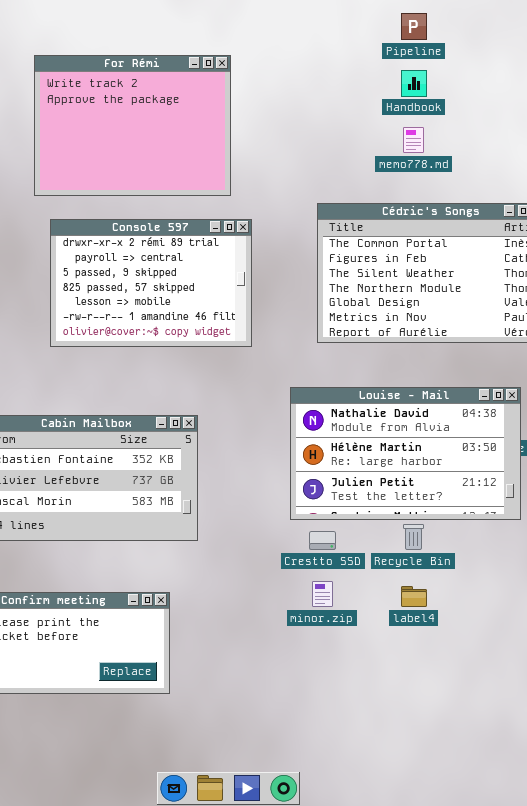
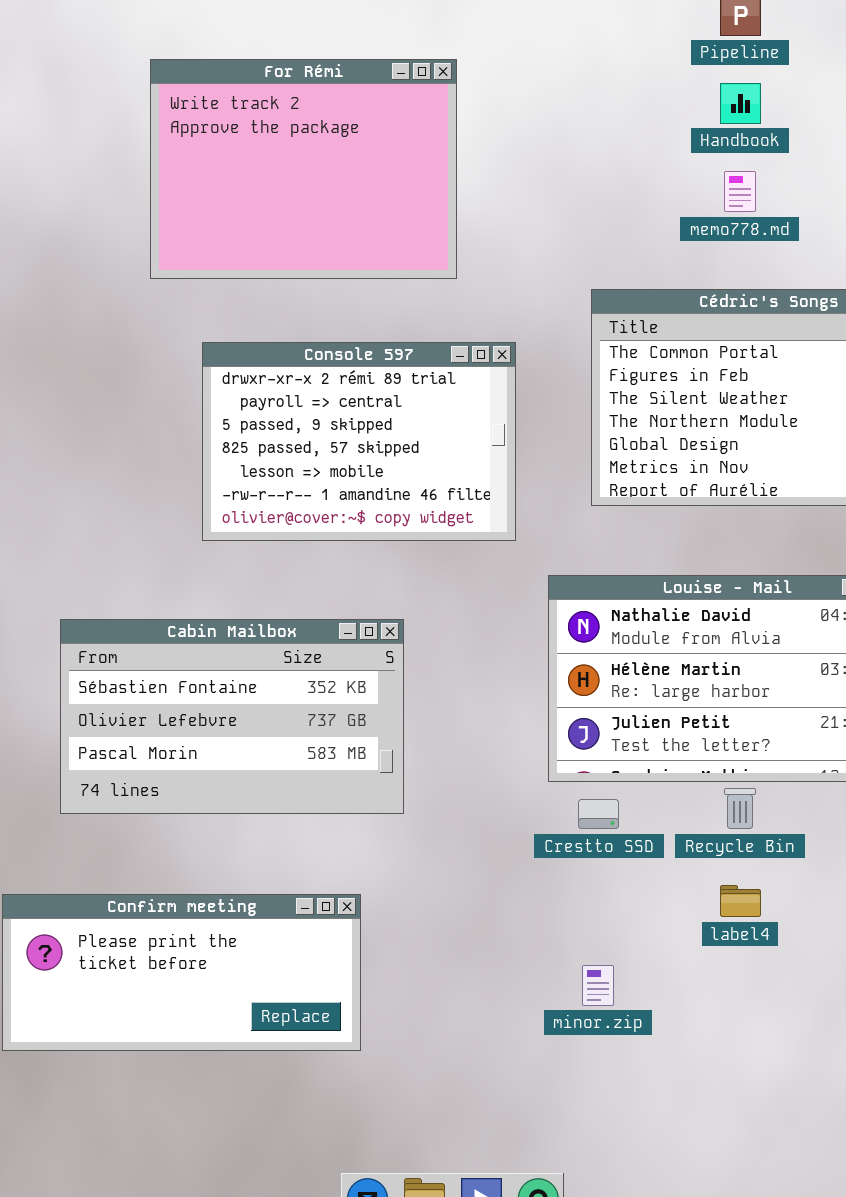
Console 597: [50,219,252,347] -> [202,342,516,541], moved
minor.zip: [312,581,333,607] -> [582,965,614,1006], moved

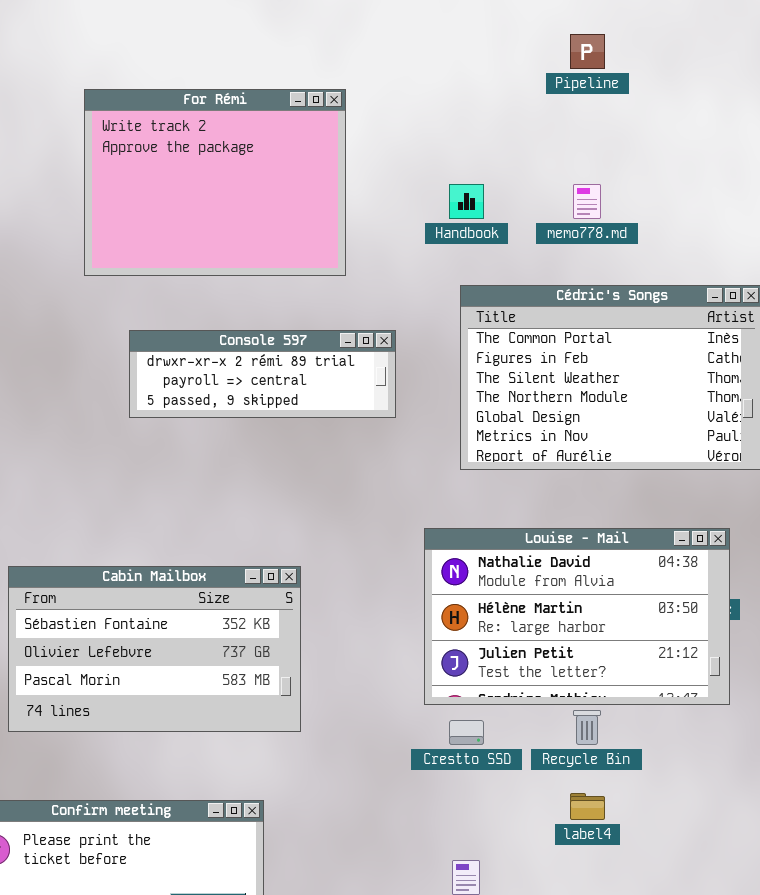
Handbook: [720,83,761,124] -> [449,184,484,219], moved
Console 597: [202,342,516,541] -> [129,330,396,418], resized

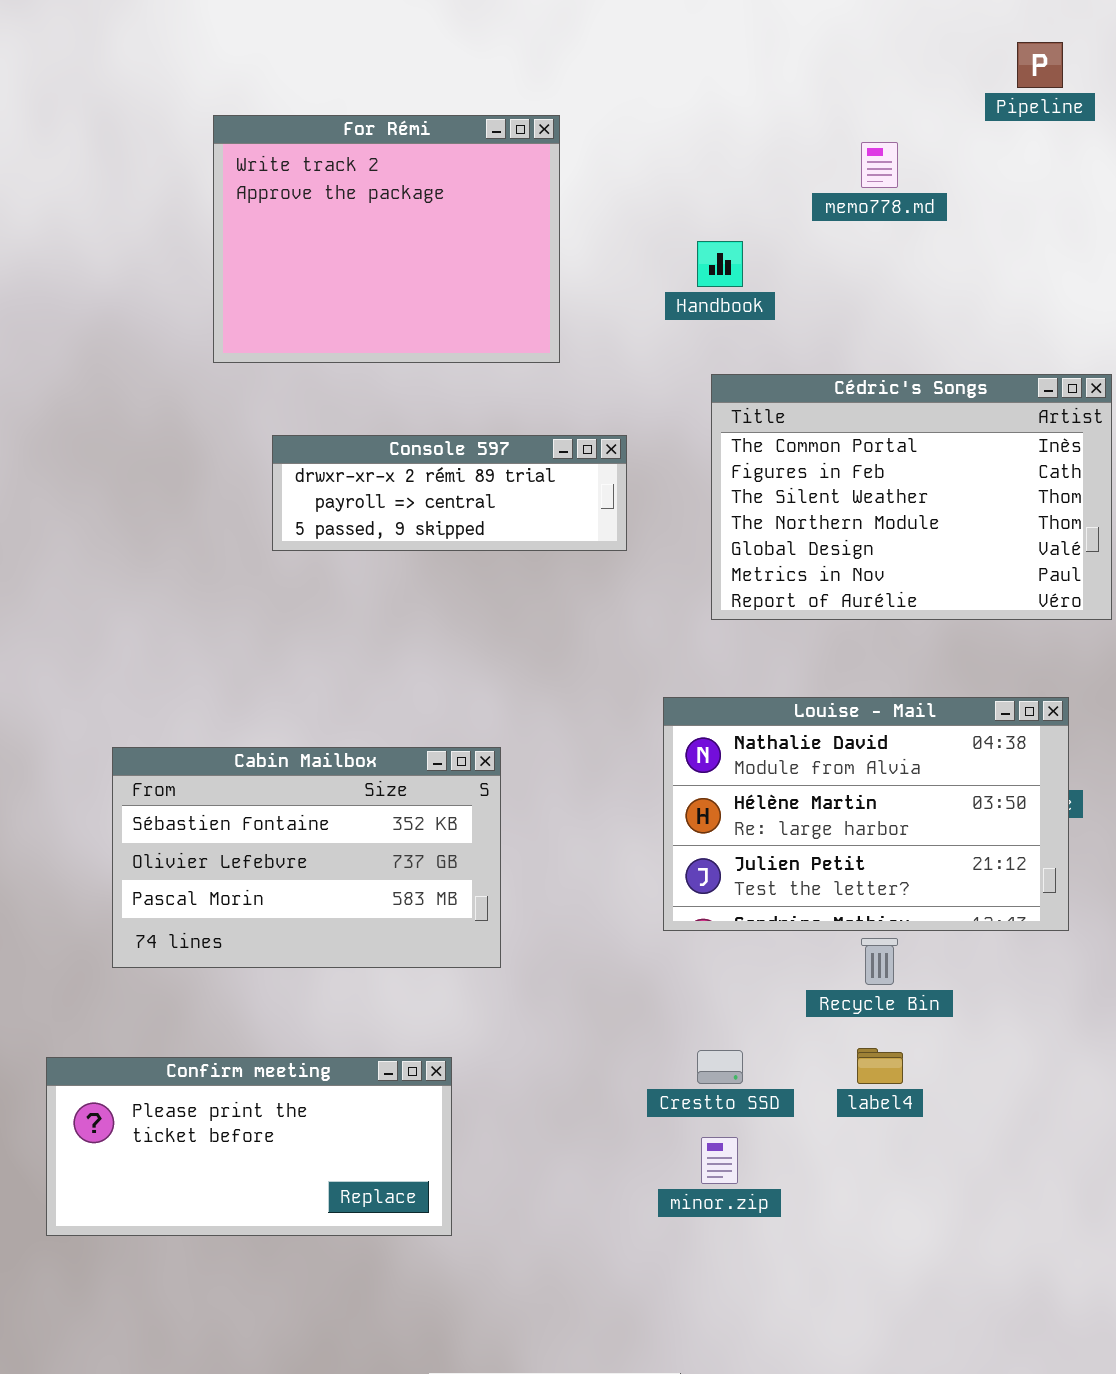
Pipeline: [570,34,605,69] -> [1017,42,1063,88], moved
memo778.md: [573,184,601,219] -> [861,142,898,188], moved
Crestto SSD: [449,720,484,745] -> [697,1050,743,1084], moved

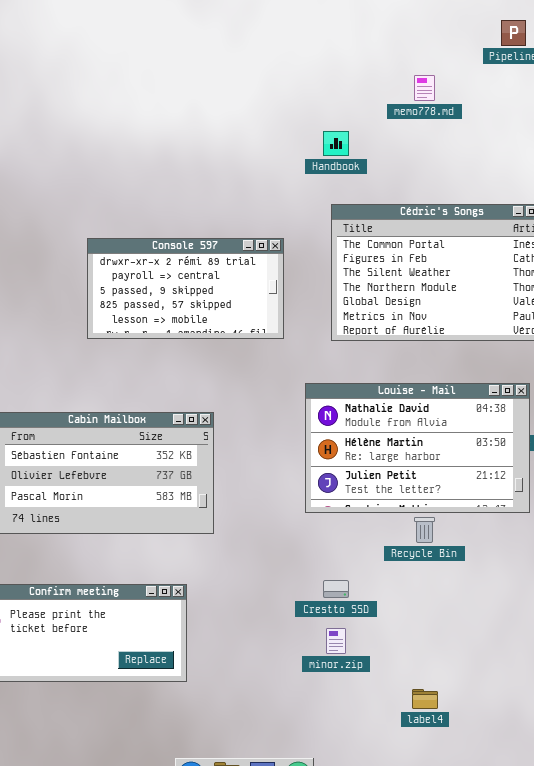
For Rémi: [213,115,560,363] -> none, closed
Console 597: [272,435,627,551] -> [87,238,284,339], resized
label4: [857,1048,903,1084] -> [412,689,438,709], moved

